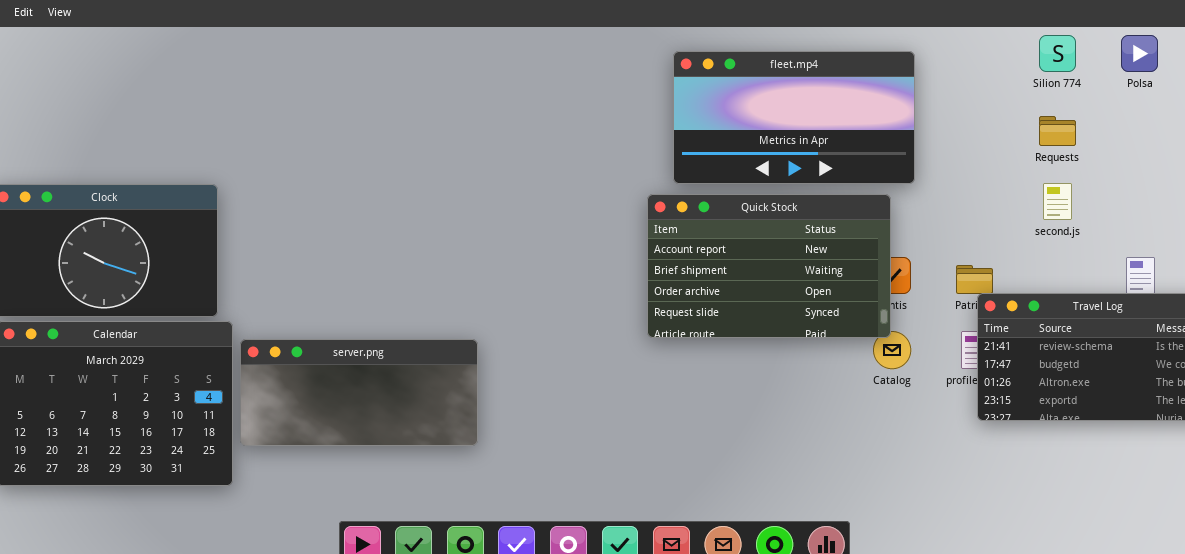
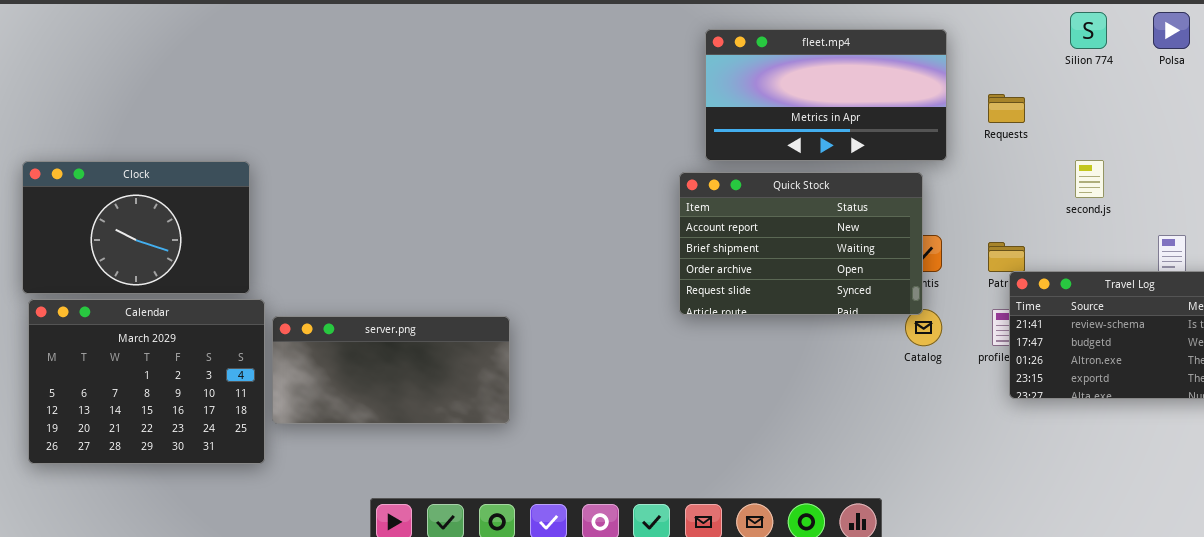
Requests: [1039,116,1076,146] -> [988,94,1025,123], moved

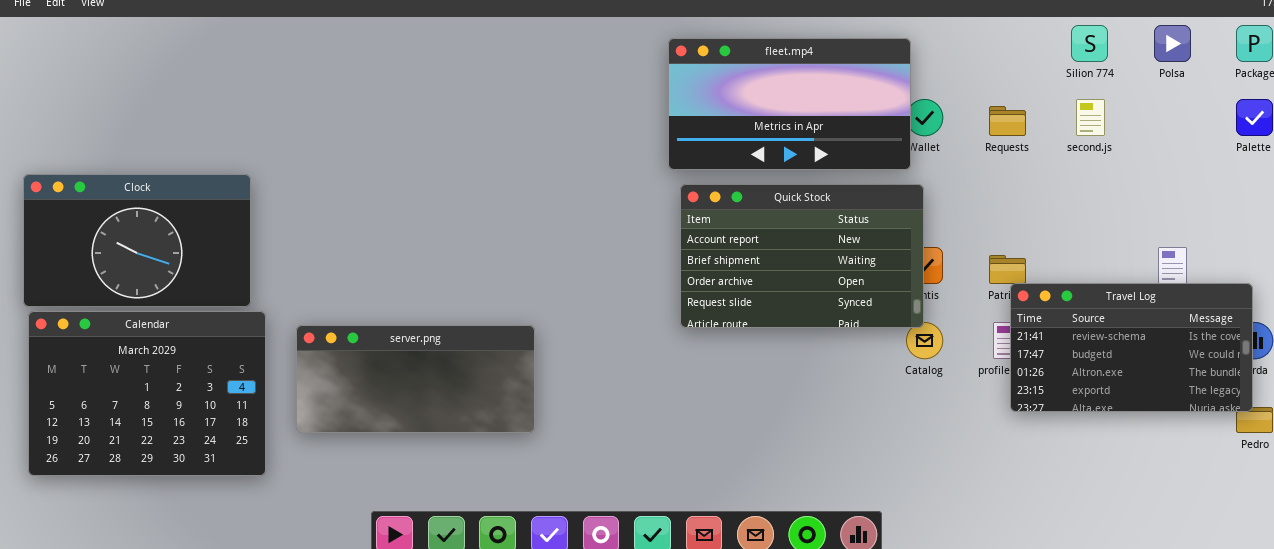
fleet.mp4: [705,29,947,161] -> [668,38,911,170], moved
second.js: [1075,160,1104,198] -> [1076,99,1105,136], moved
server.png: [272,316,510,424] -> [296,325,535,433], moved

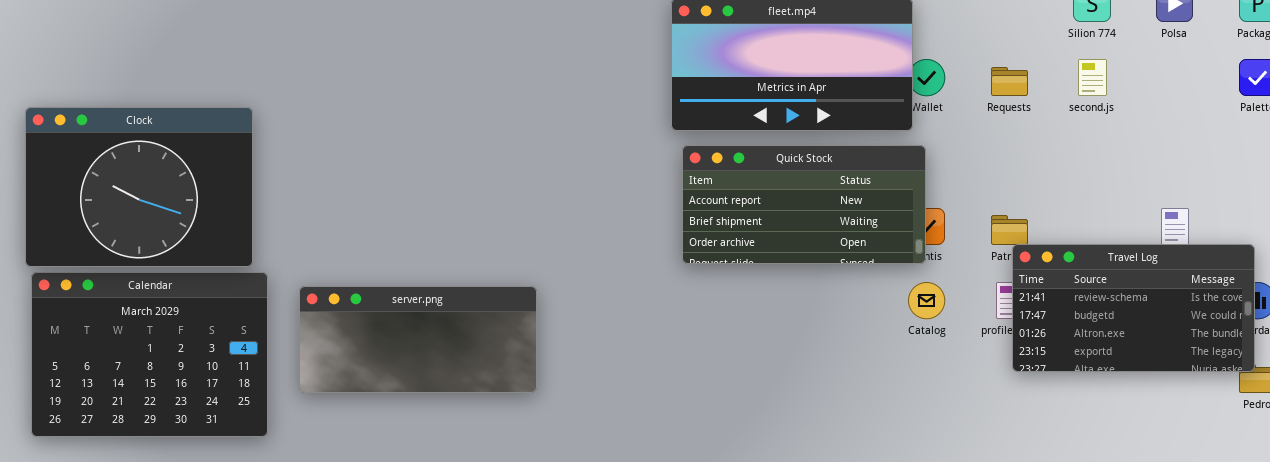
Clock: [23,174,251,307] -> [25,107,253,267], resized
Quick Stock: [680,184,924,328] -> [682,145,926,264], resized

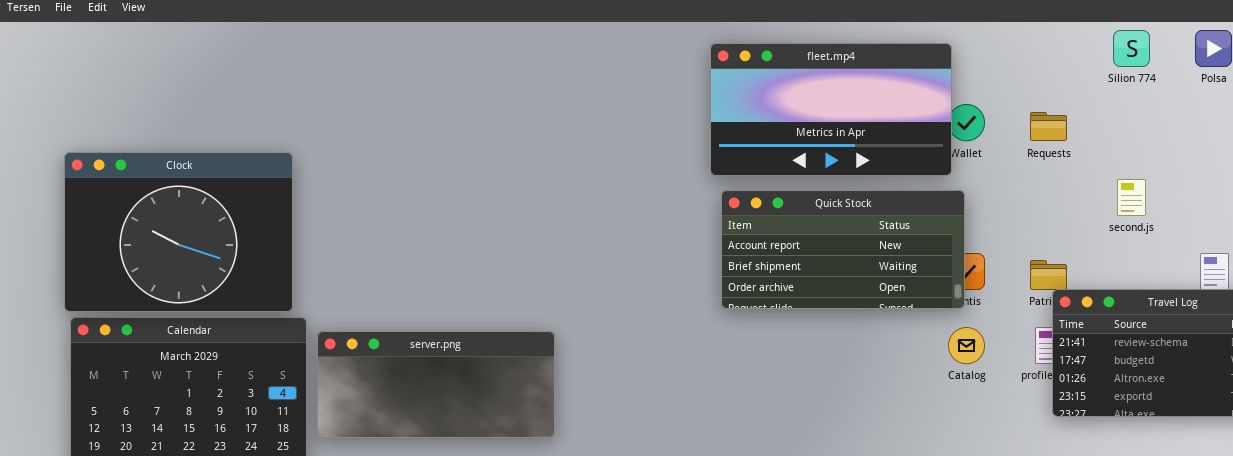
second.js: [1078,59,1107,96] -> [1117,179,1146,216], moved
server.png: [299,286,537,393] -> [317,331,555,438], moved

